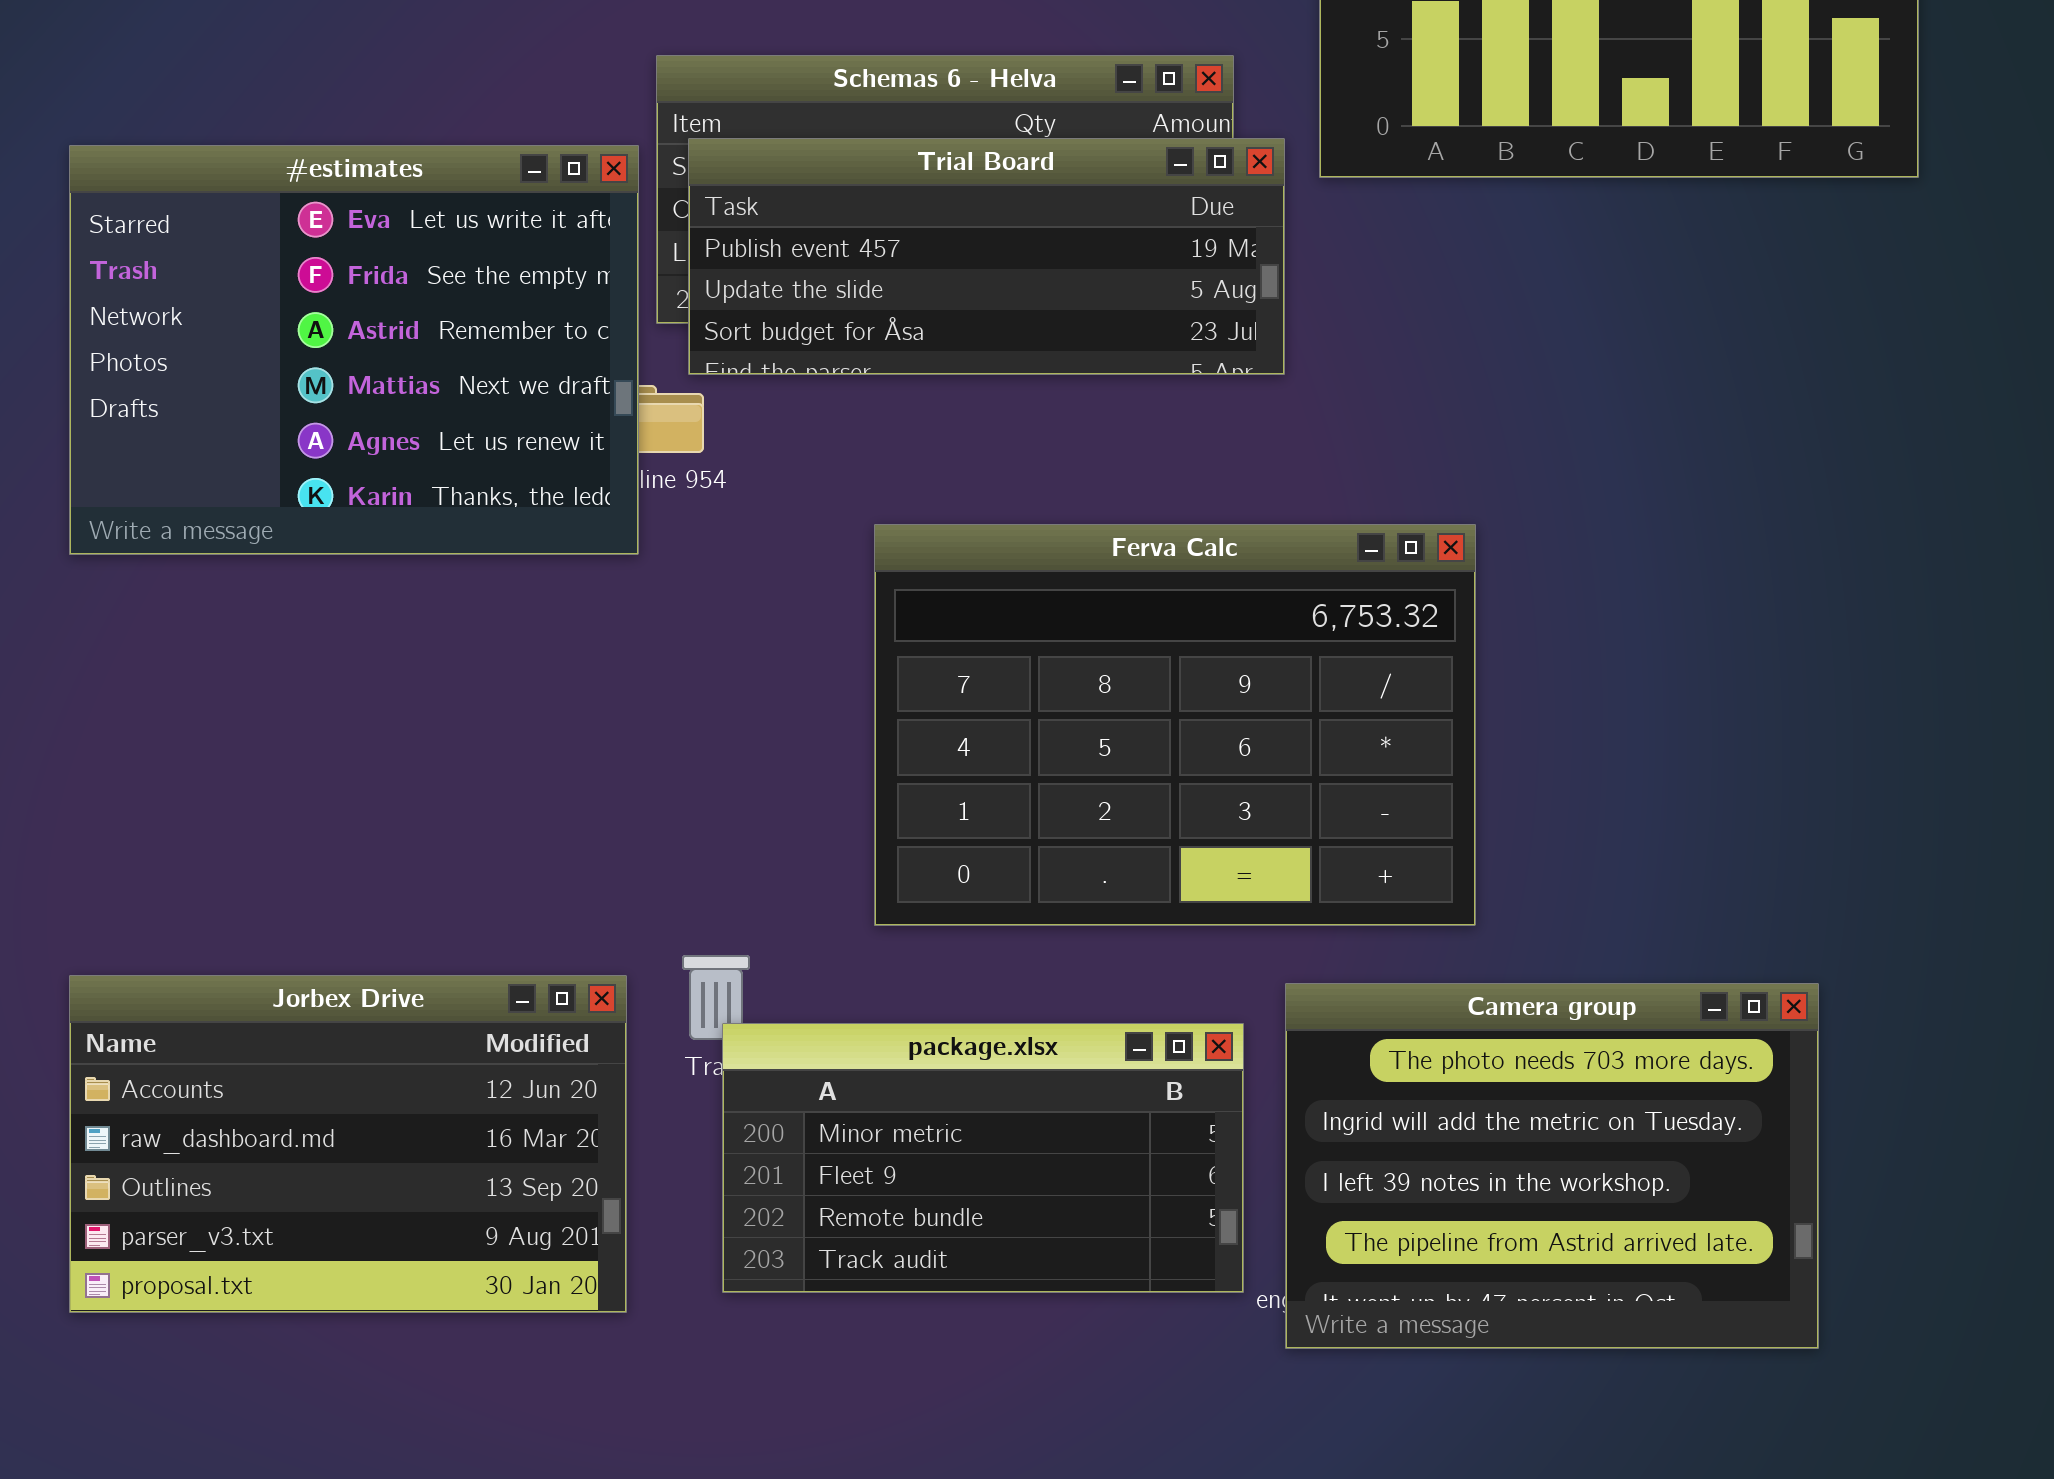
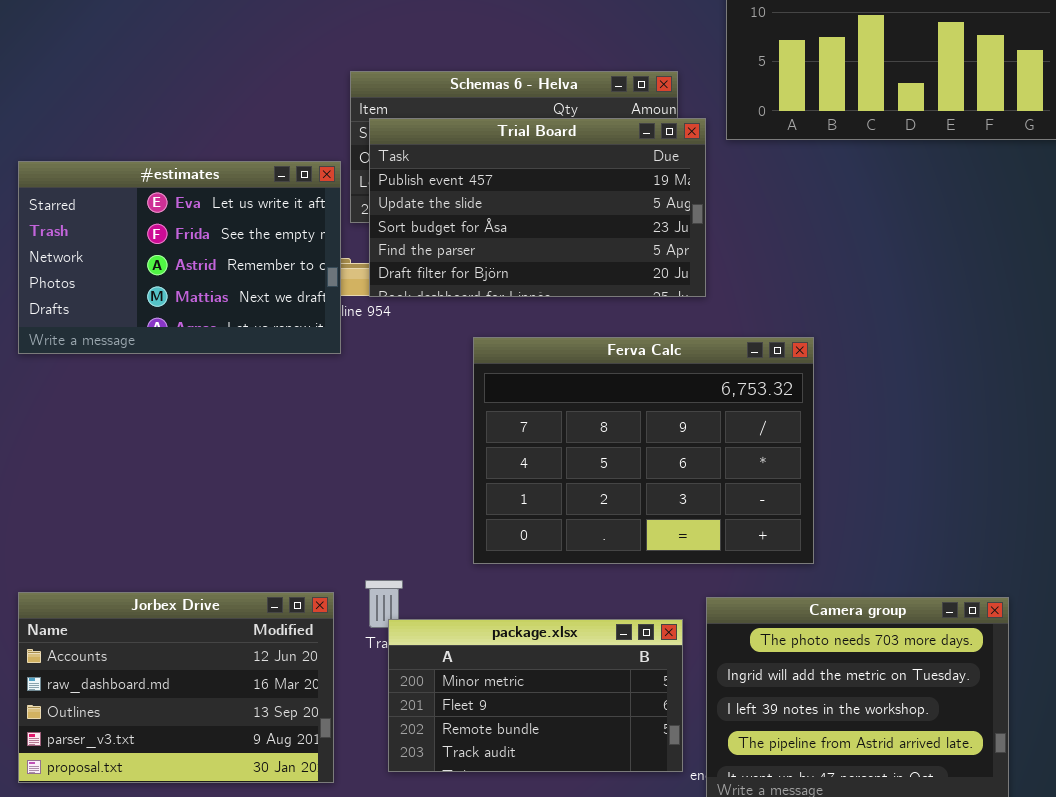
Trial Board: [688,138,1285,375] -> [369,118,706,297], resized
#estimates: [69,145,639,555] -> [18,161,341,354], resized

